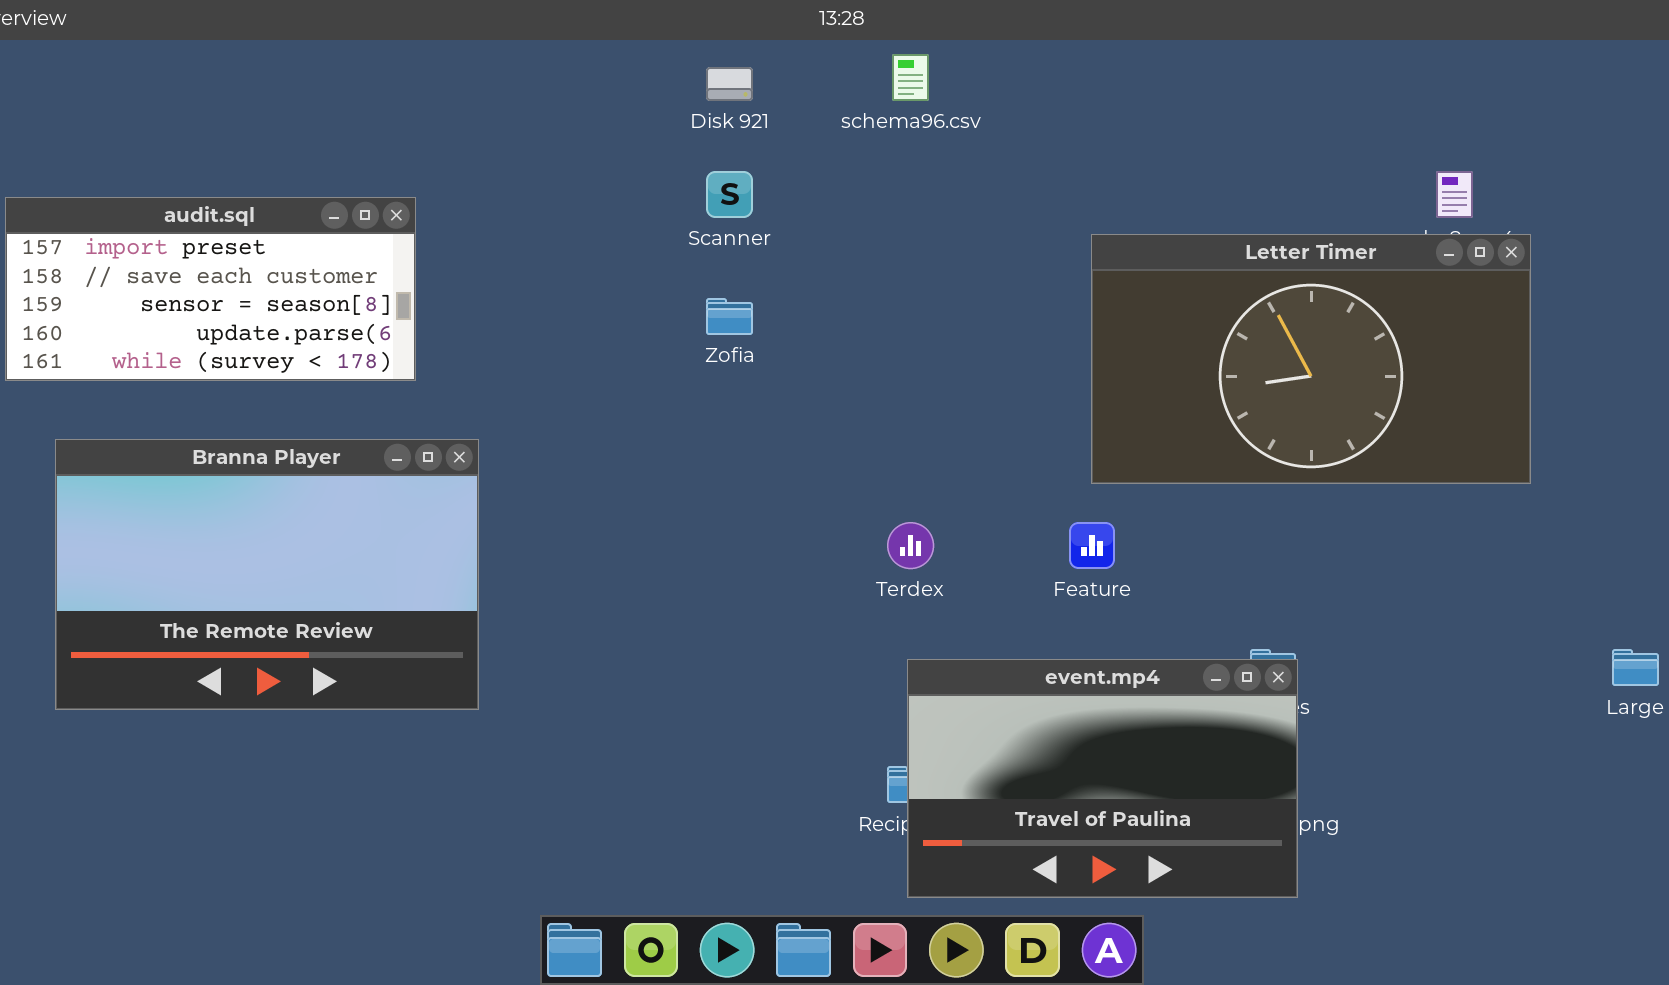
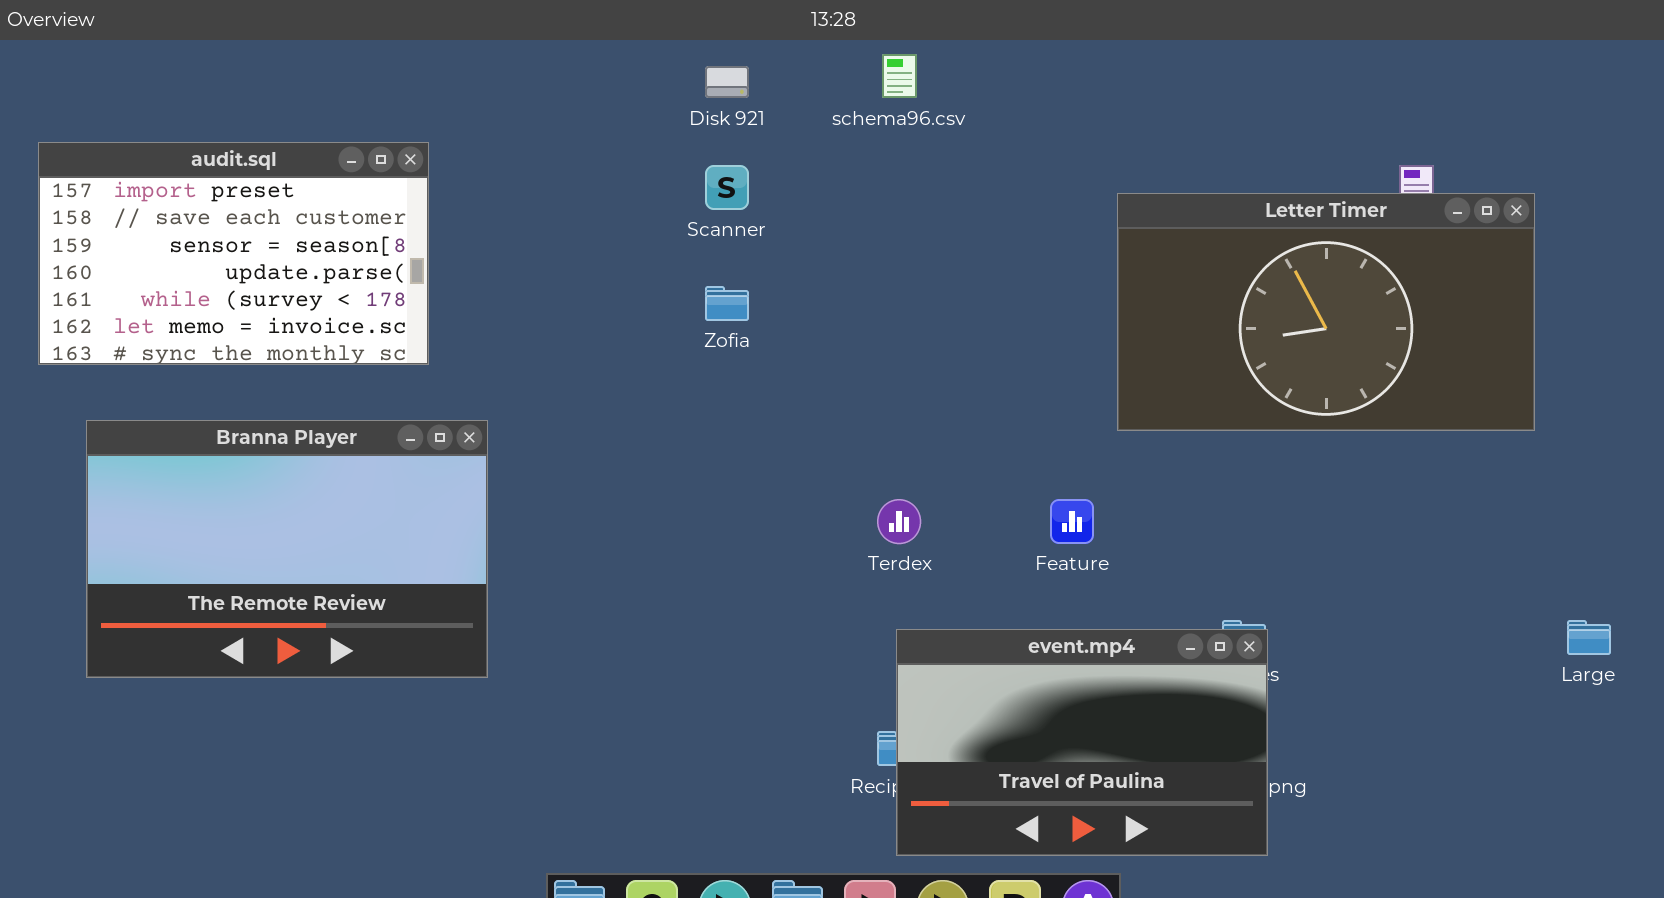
audit.sql: [5,197,416,381] -> [38,142,429,365], resized
Letter Timer: [1091,234,1531,484] -> [1117,193,1535,431], moved

